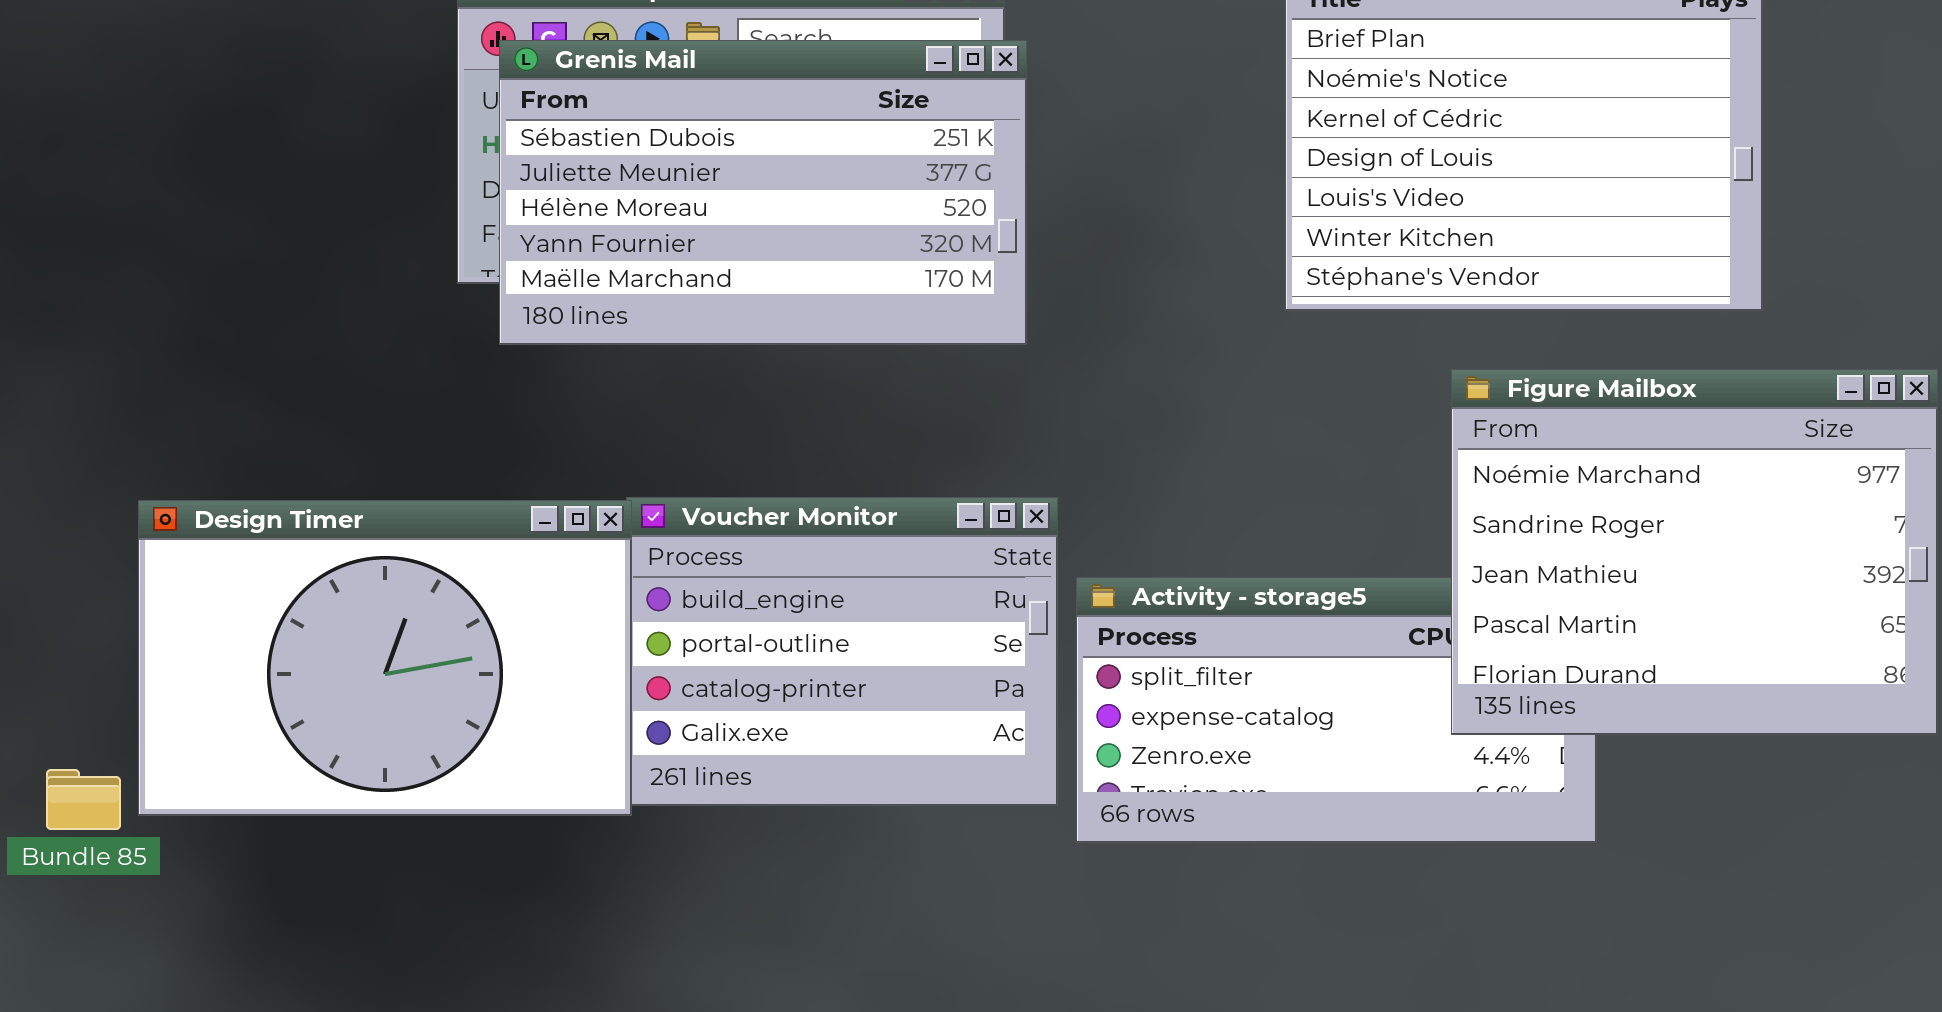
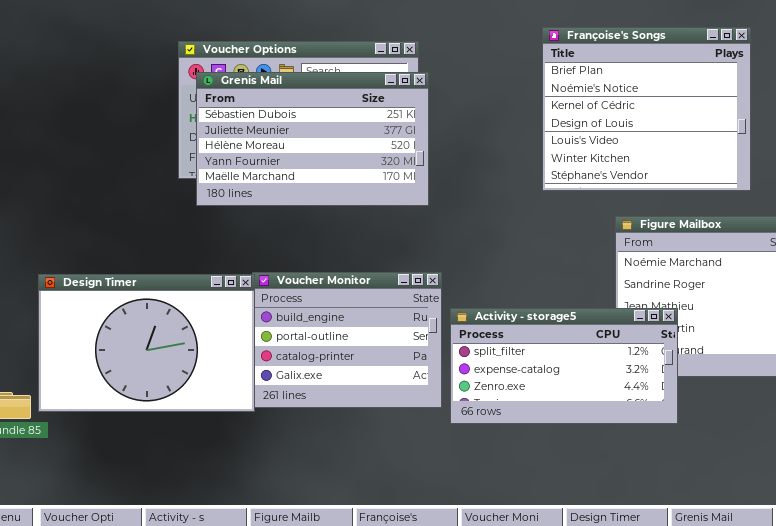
Activity - storage5: [1076,577,1597,843] -> [450,308,678,424], raised

